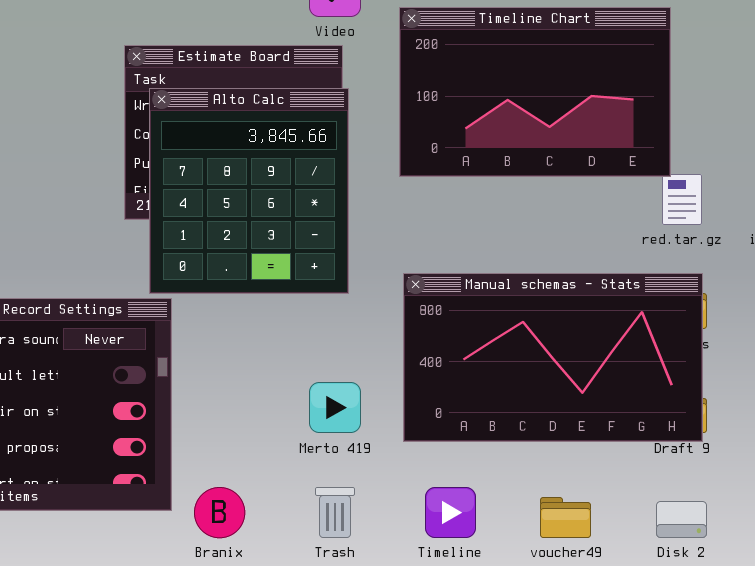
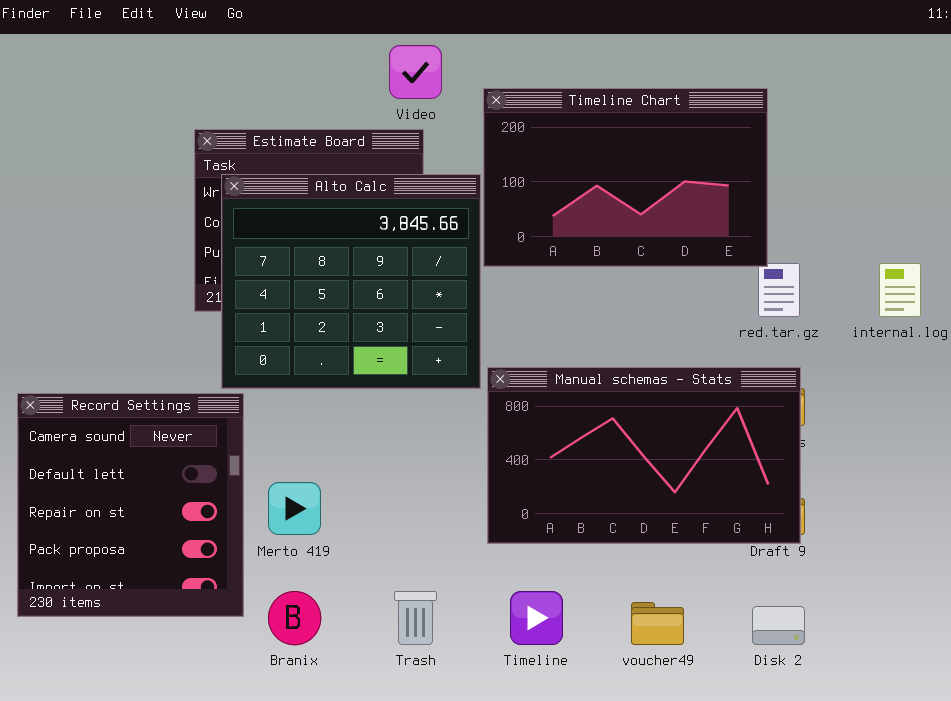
Alto Calc: [149,88,349,294] -> [221,174,481,389], resized
Merto 419: [309,382,361,433] -> [268,482,321,535], moved

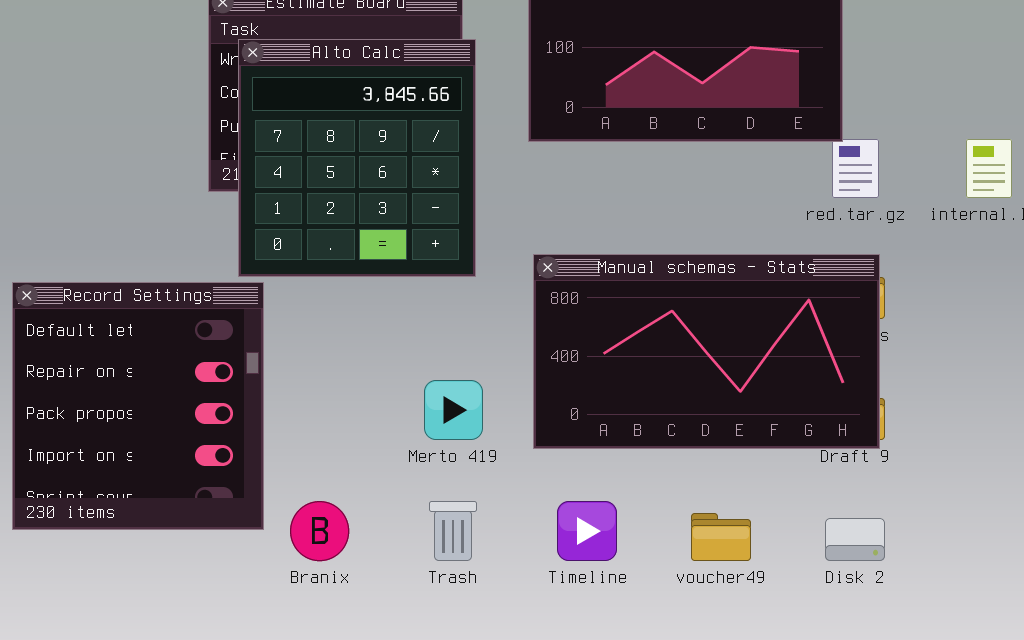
Alto Calc: [221,174,481,389] -> [238,39,476,277], resized
Record Settings: [17,393,244,617] -> [12,282,264,530], scrolled down 1 row
Merto 419: [268,482,321,535] -> [424,380,483,440], moved

